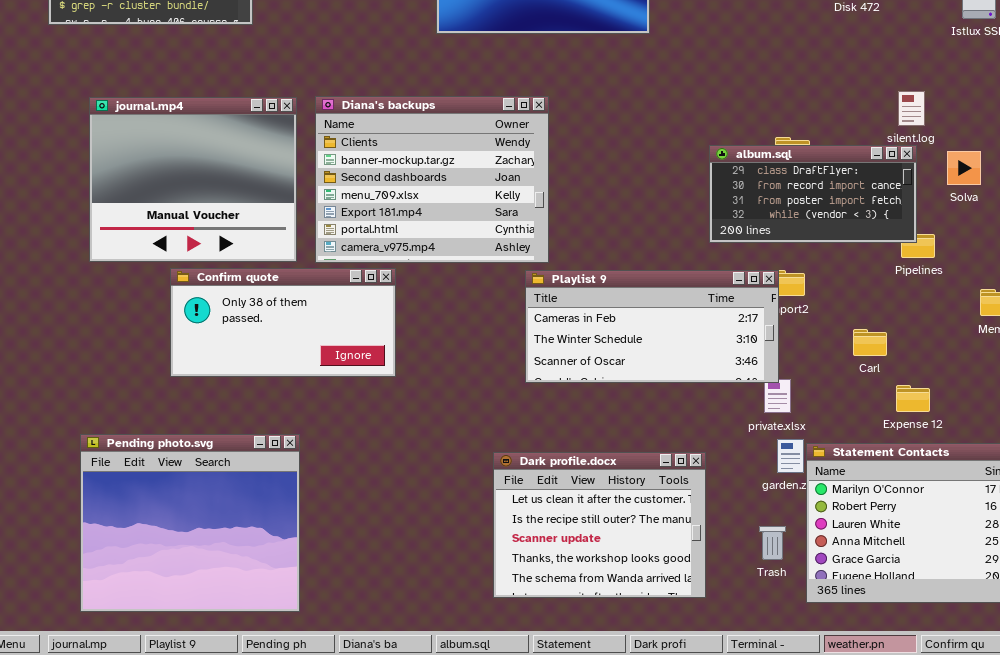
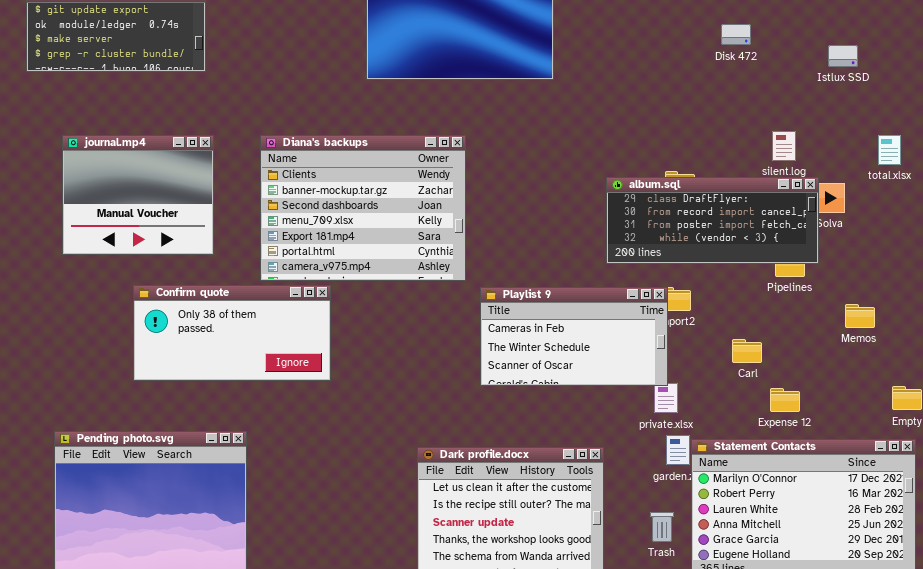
journal.mp4: [89,97,297,262] -> [62,135,214,255], resized
album.sql: [709,145,917,243] -> [606,177,819,264], resized
Playlist 9: [525,270,779,383] -> [480,287,668,386], resized

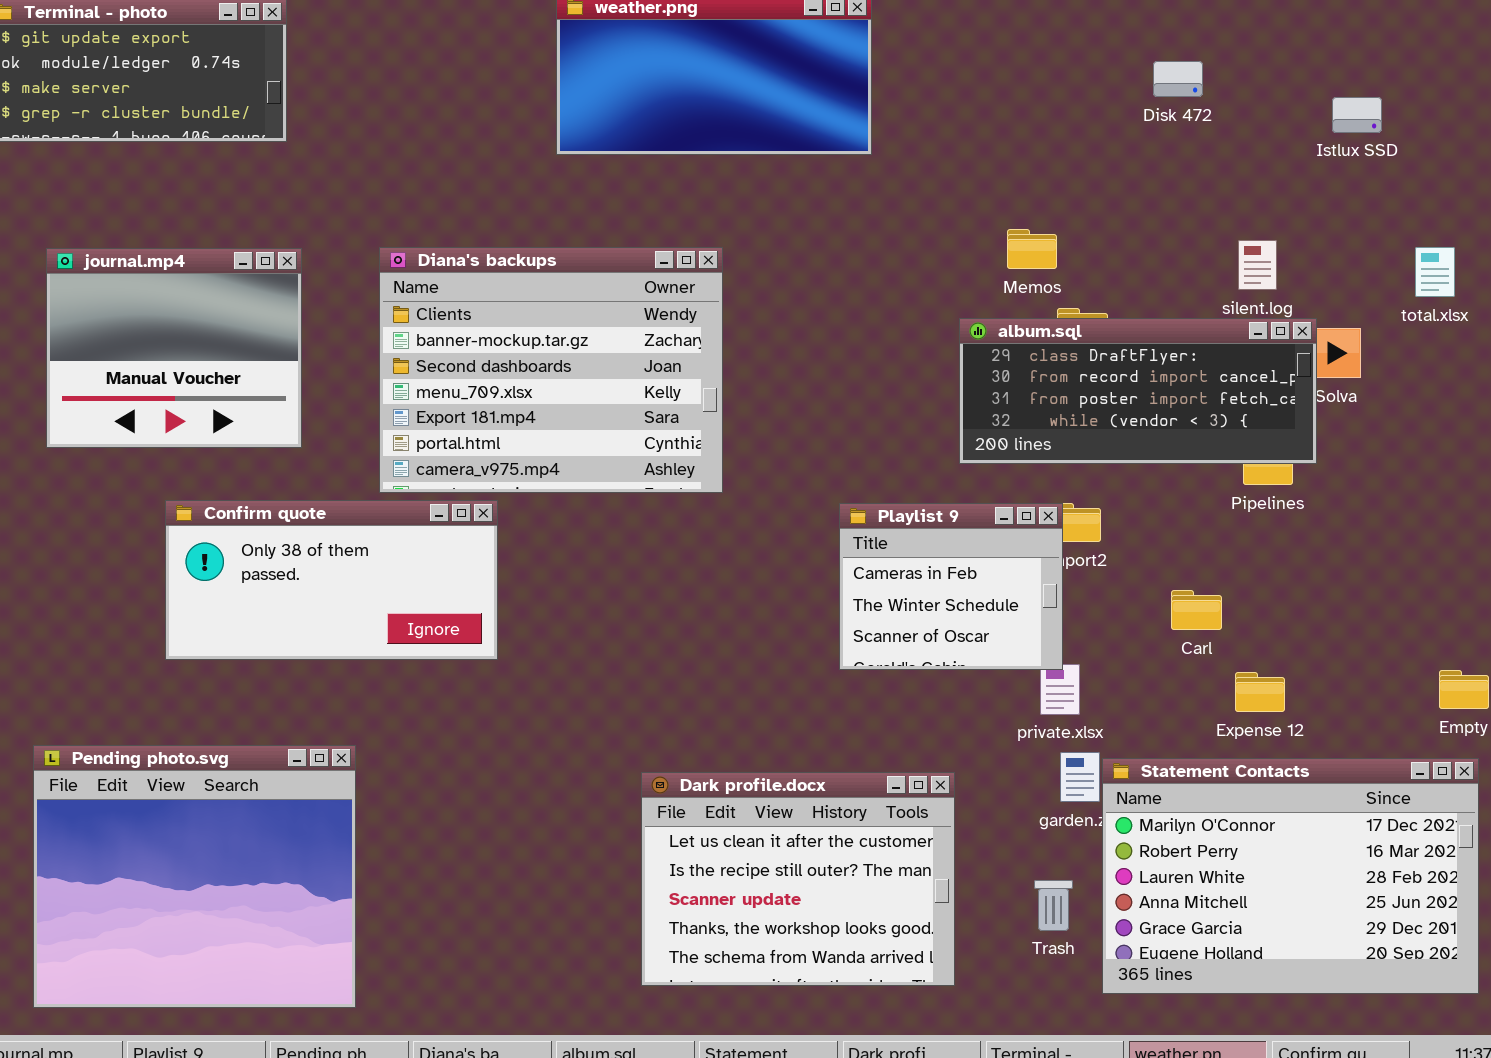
Playlist 9: [480,287,668,386] -> [839,503,1063,670], resized
Memos: [845,304,875,328] -> [1007,229,1057,269], moved

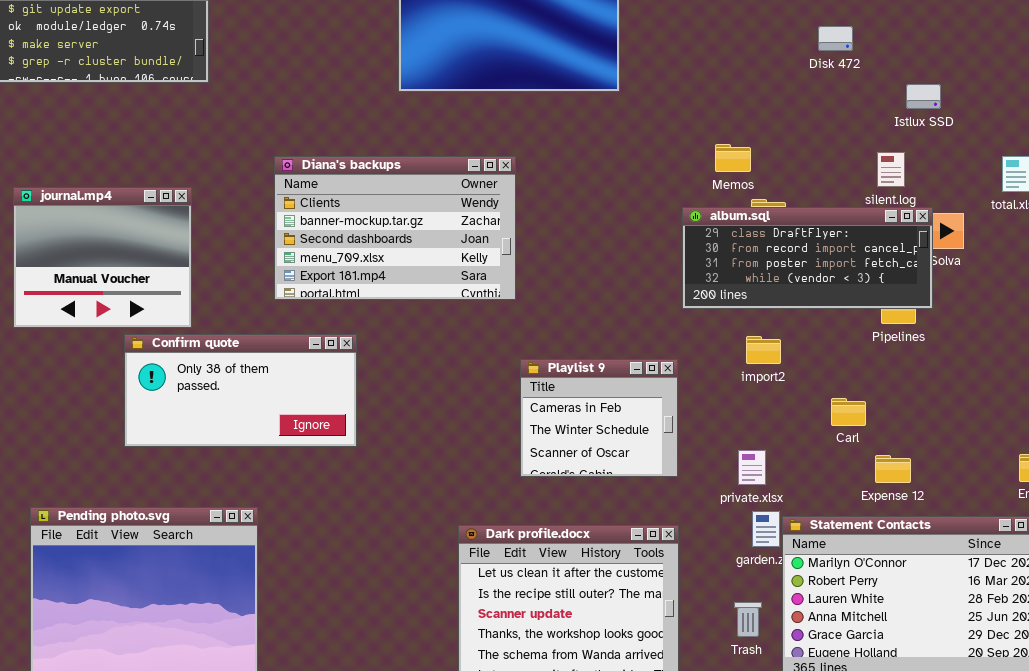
Istlux SSD: [1332,97,1382,133] -> [906,84,941,109], moved
Diana's backups: [379,247,723,493] -> [274,156,516,300], resized
journal.mp4: [46,248,302,448] -> [13,187,192,328], moved
Playlist 9: [839,503,1063,670] -> [520,359,678,477], moved

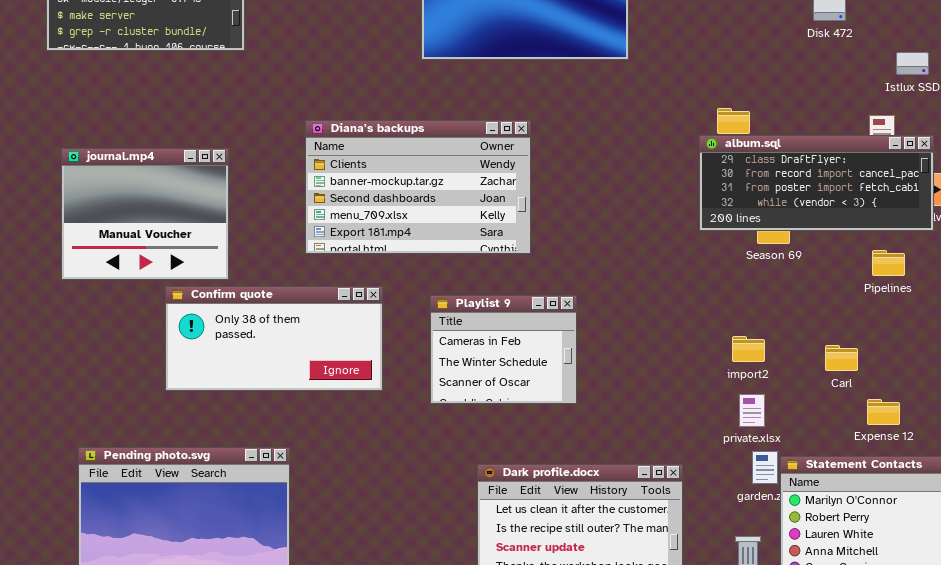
album.sql: [682,207,933,309] -> [699,135,934,231], moved
import2: [746,336,781,364] -> [732,336,765,362], moved
Playlist 9: [520,359,678,477] -> [430,295,577,404], moved

